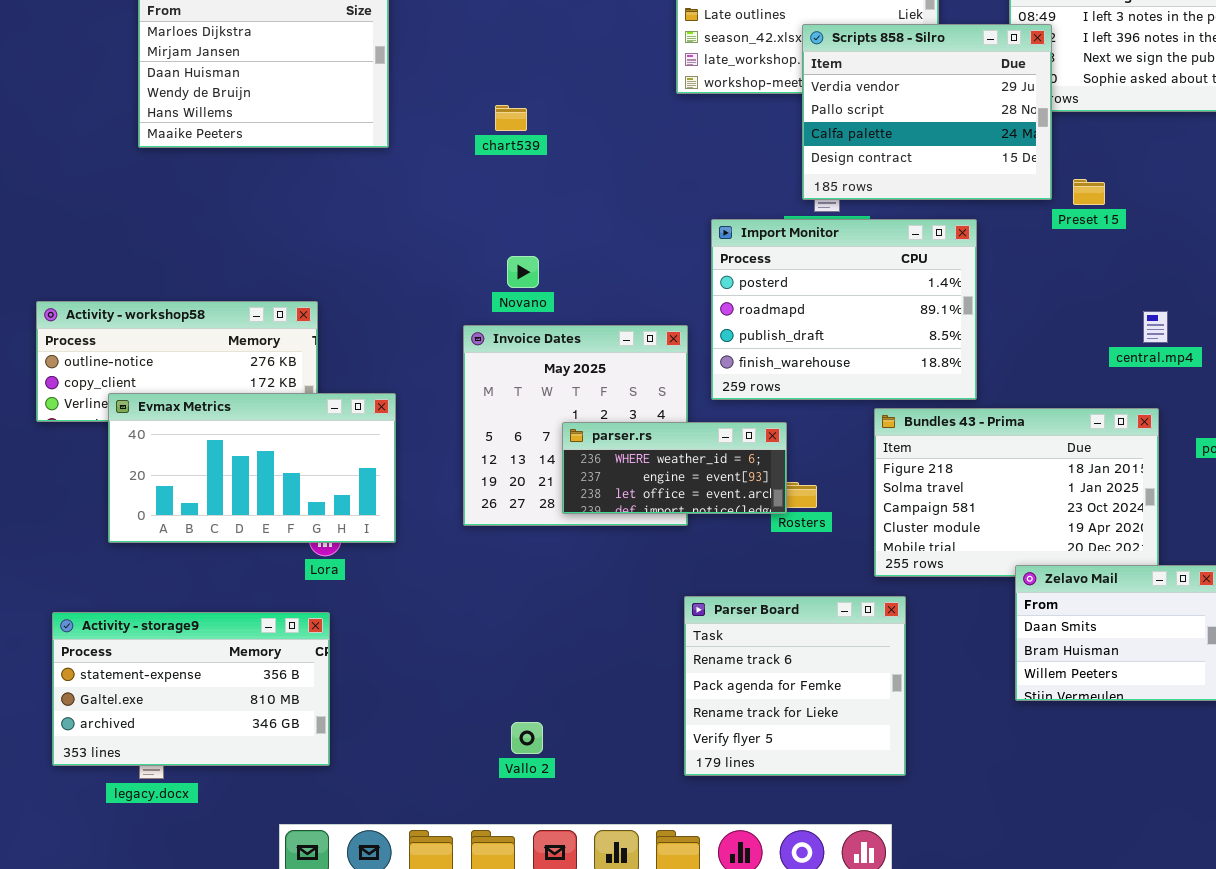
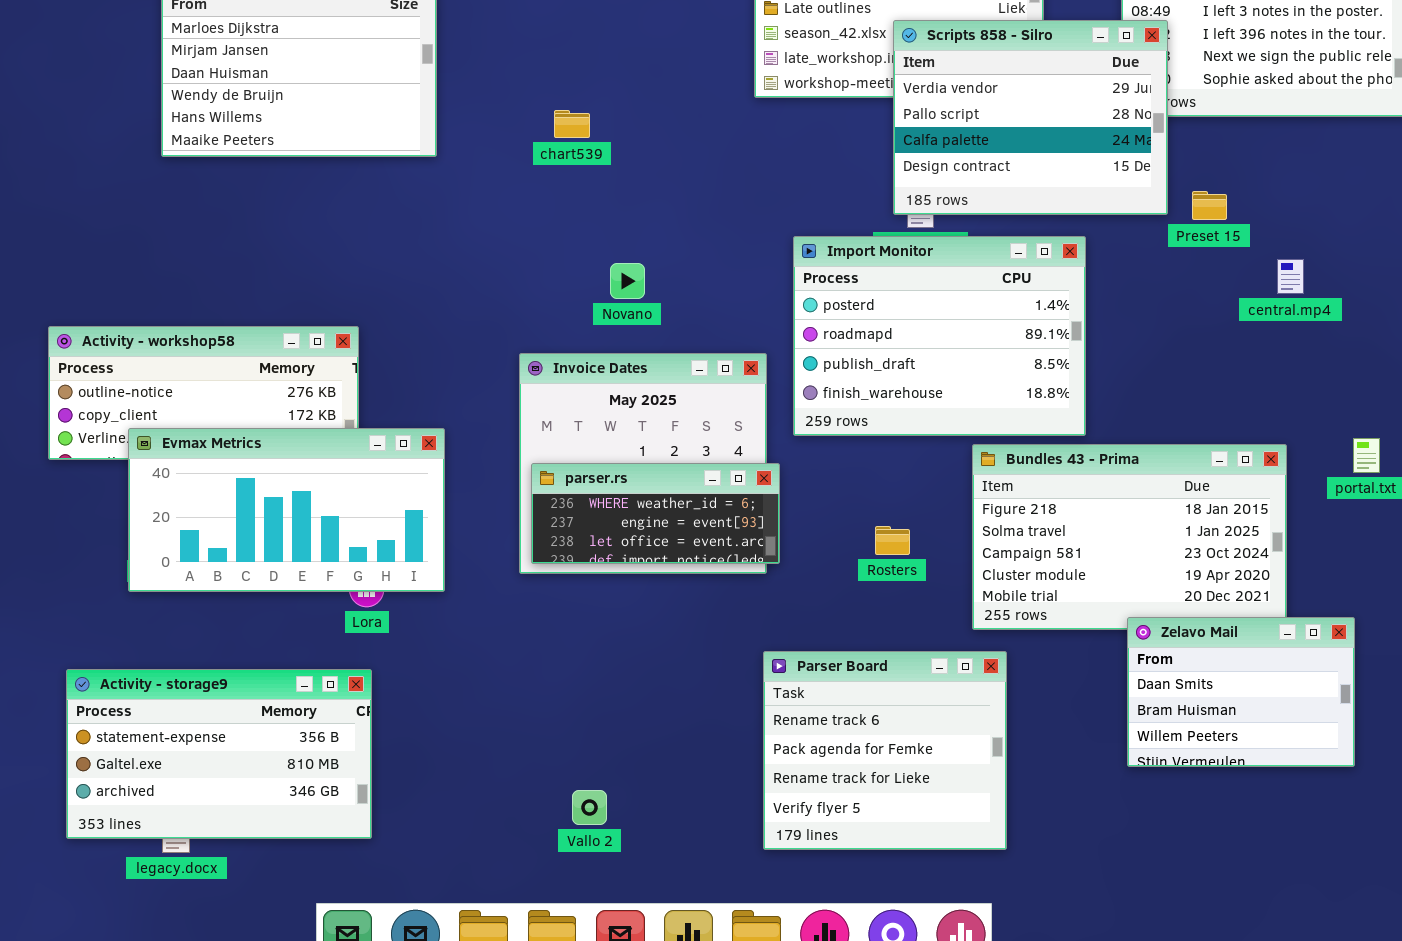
Novano: [507,256,539,288] -> [610,263,645,299], moved
central.mp4: [1143,311,1168,343] -> [1277,259,1304,294], moved
parser.rs: [562,422,787,514] -> [531,463,780,564], moved

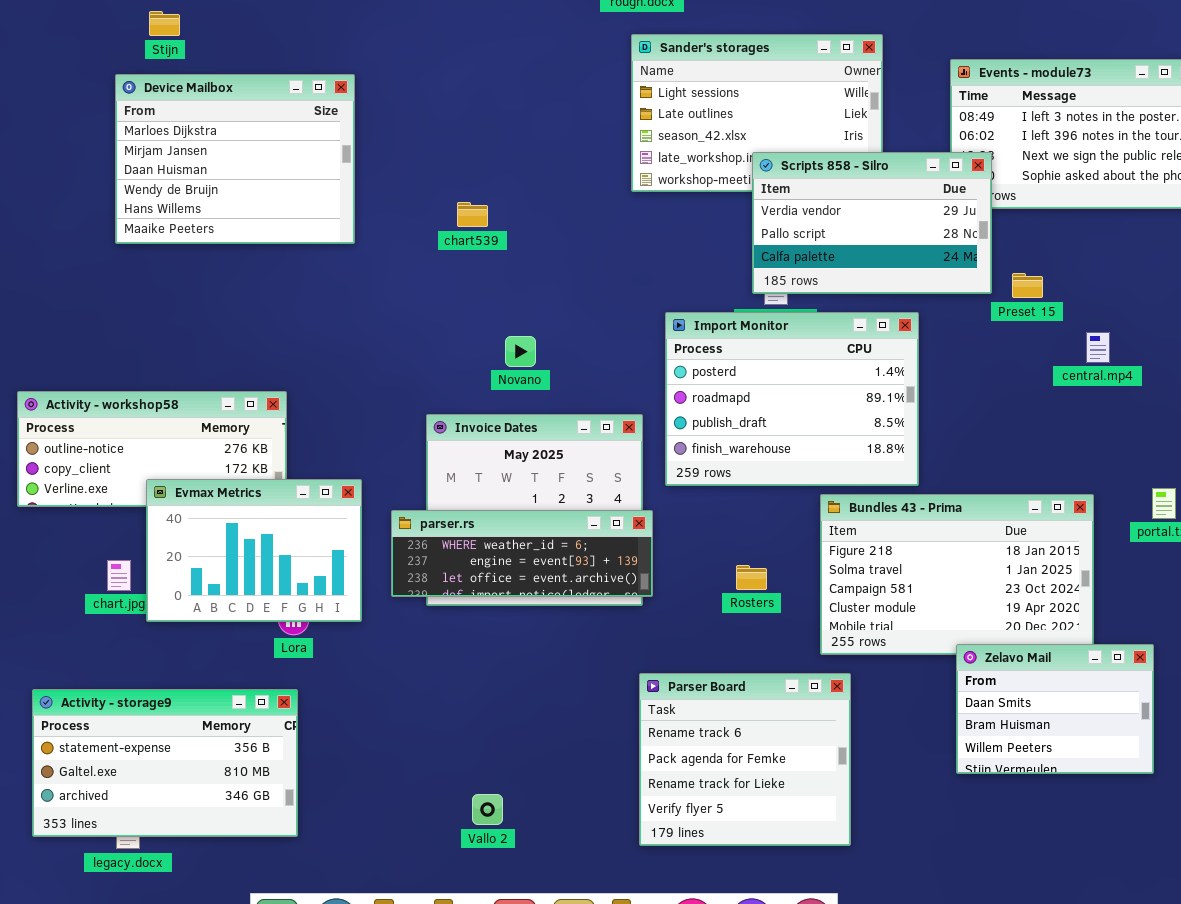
Scripts 858 - Silro: [893,20,1168,215] -> [752,152,992,294], resized
Evmax Metrics: [128,428,445,592] -> [146,479,362,622], resized
parser.rs: [531,463,780,564] -> [391,510,653,597], resized

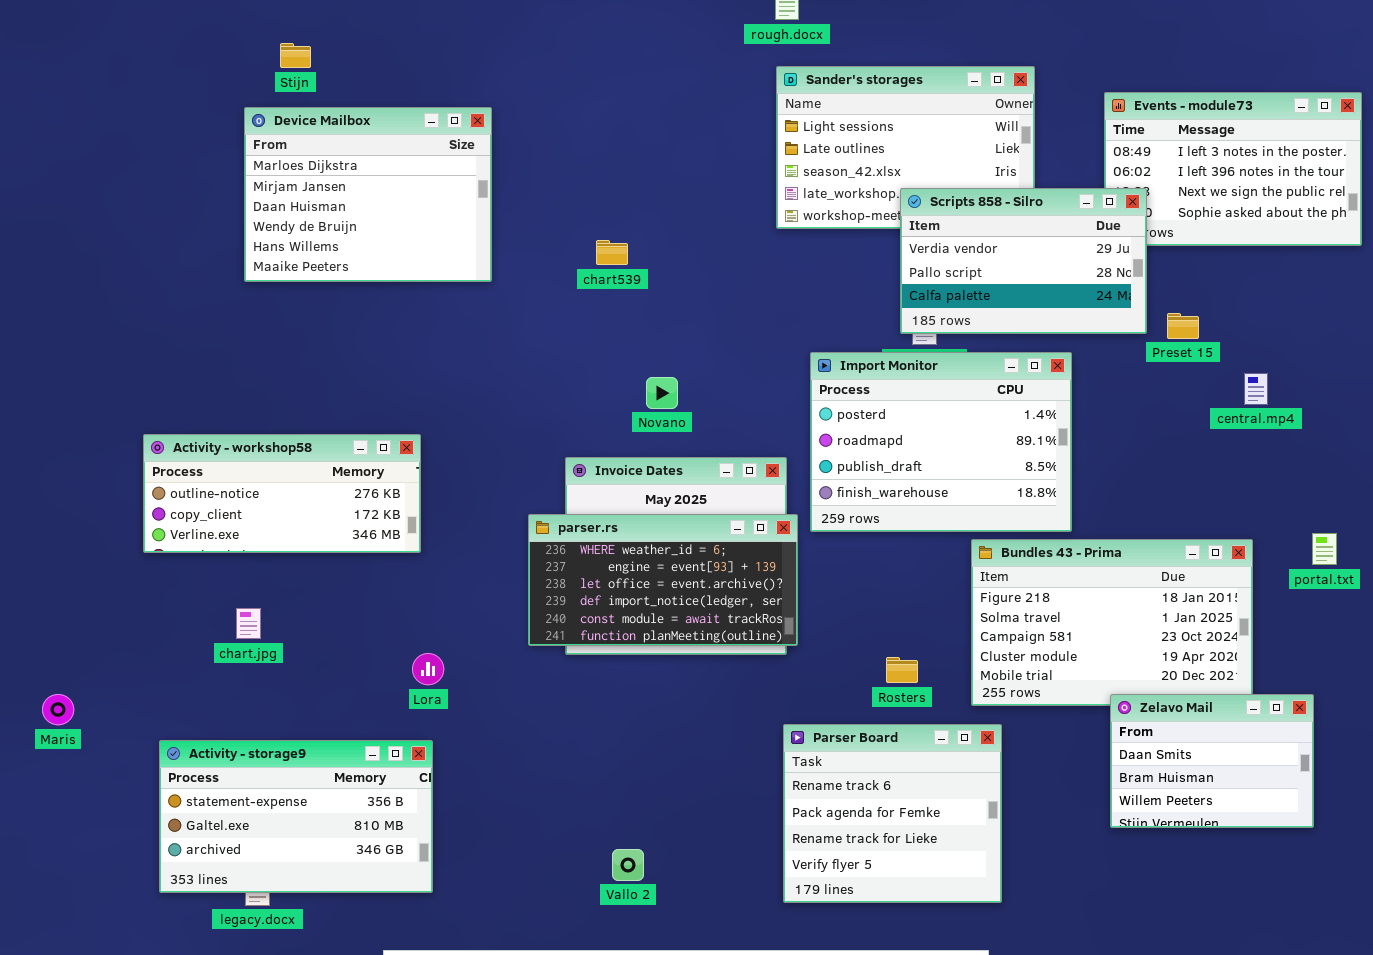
Evmax Metrics: [146,479,362,622] -> none, closed
parser.rs: [391,510,653,597] -> [528,514,798,646], resized
Rosters: [736,565,767,590] -> [886,657,918,683], moved

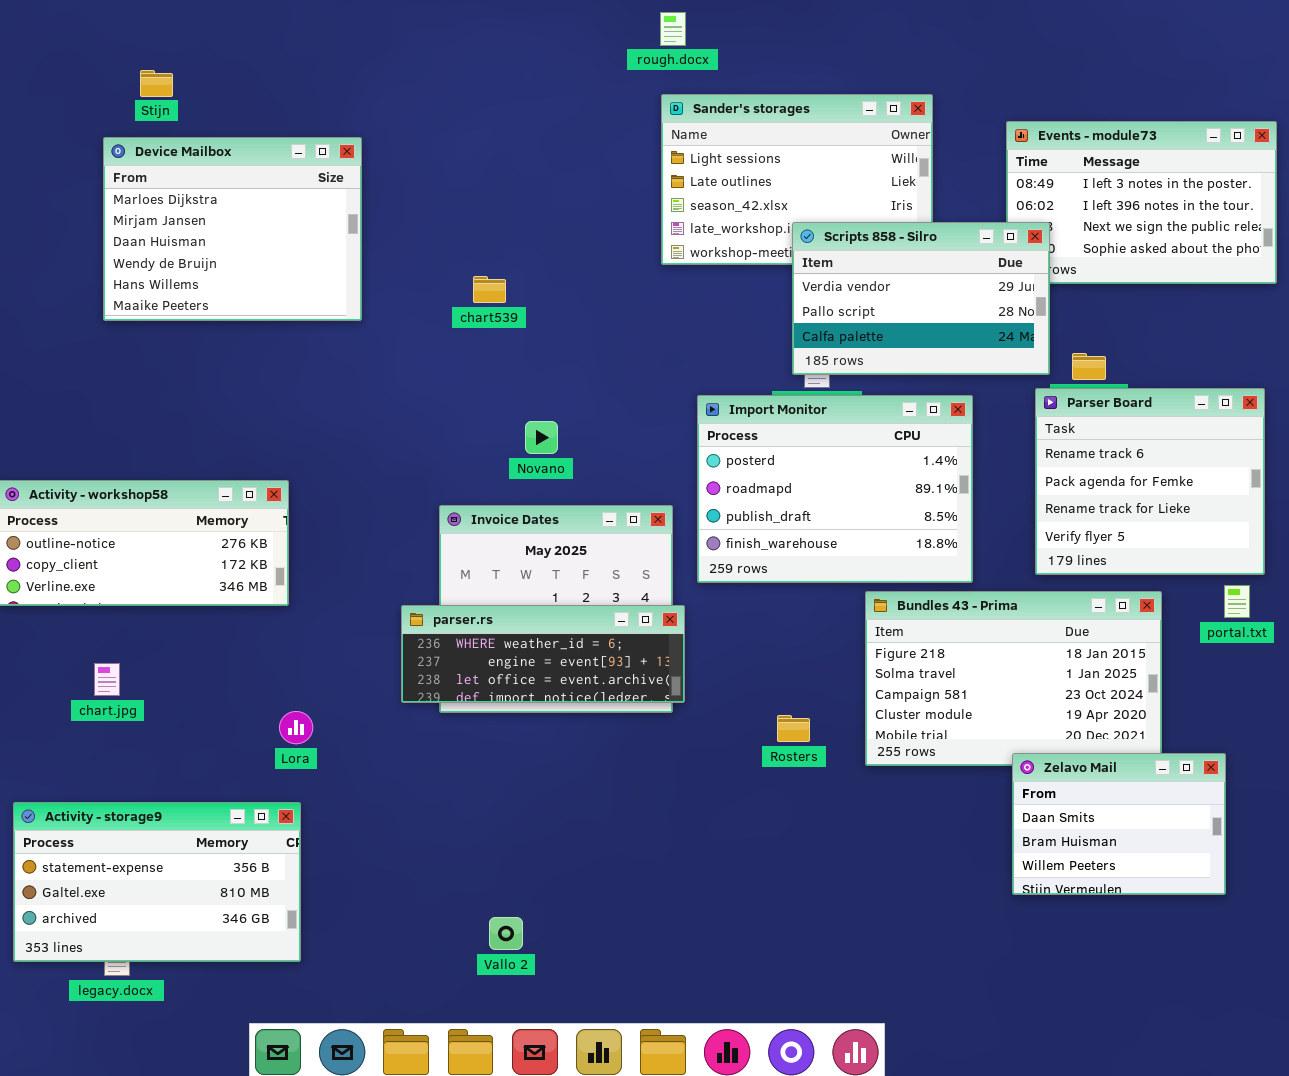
parser.rs: [528,514,798,646] -> [401,605,685,703], resized
Parser Board: [783,724,1002,903] -> [1035,388,1265,575], moved

